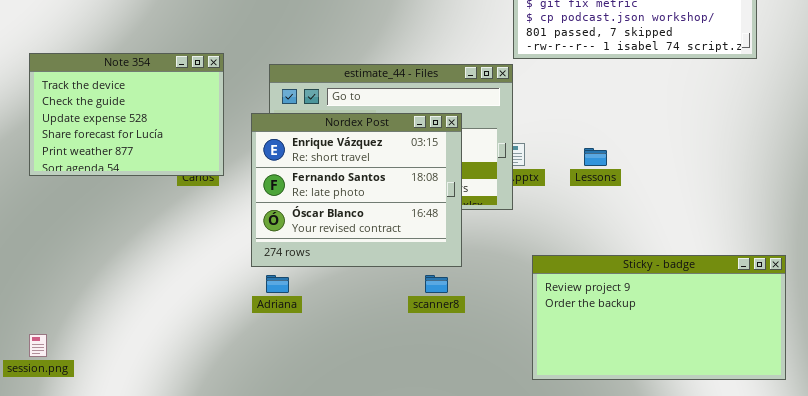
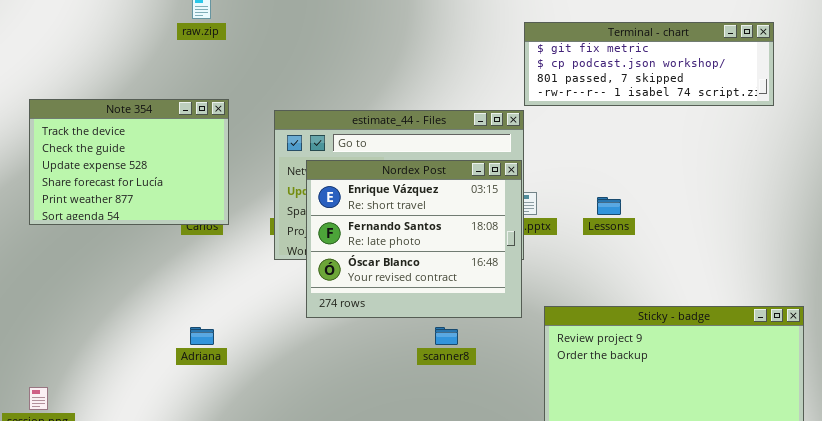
Nordex Post: [251,113,462,267] -> [306,160,522,318], moved
Adriana: [266,275,289,293] -> [190,327,214,345], moved

